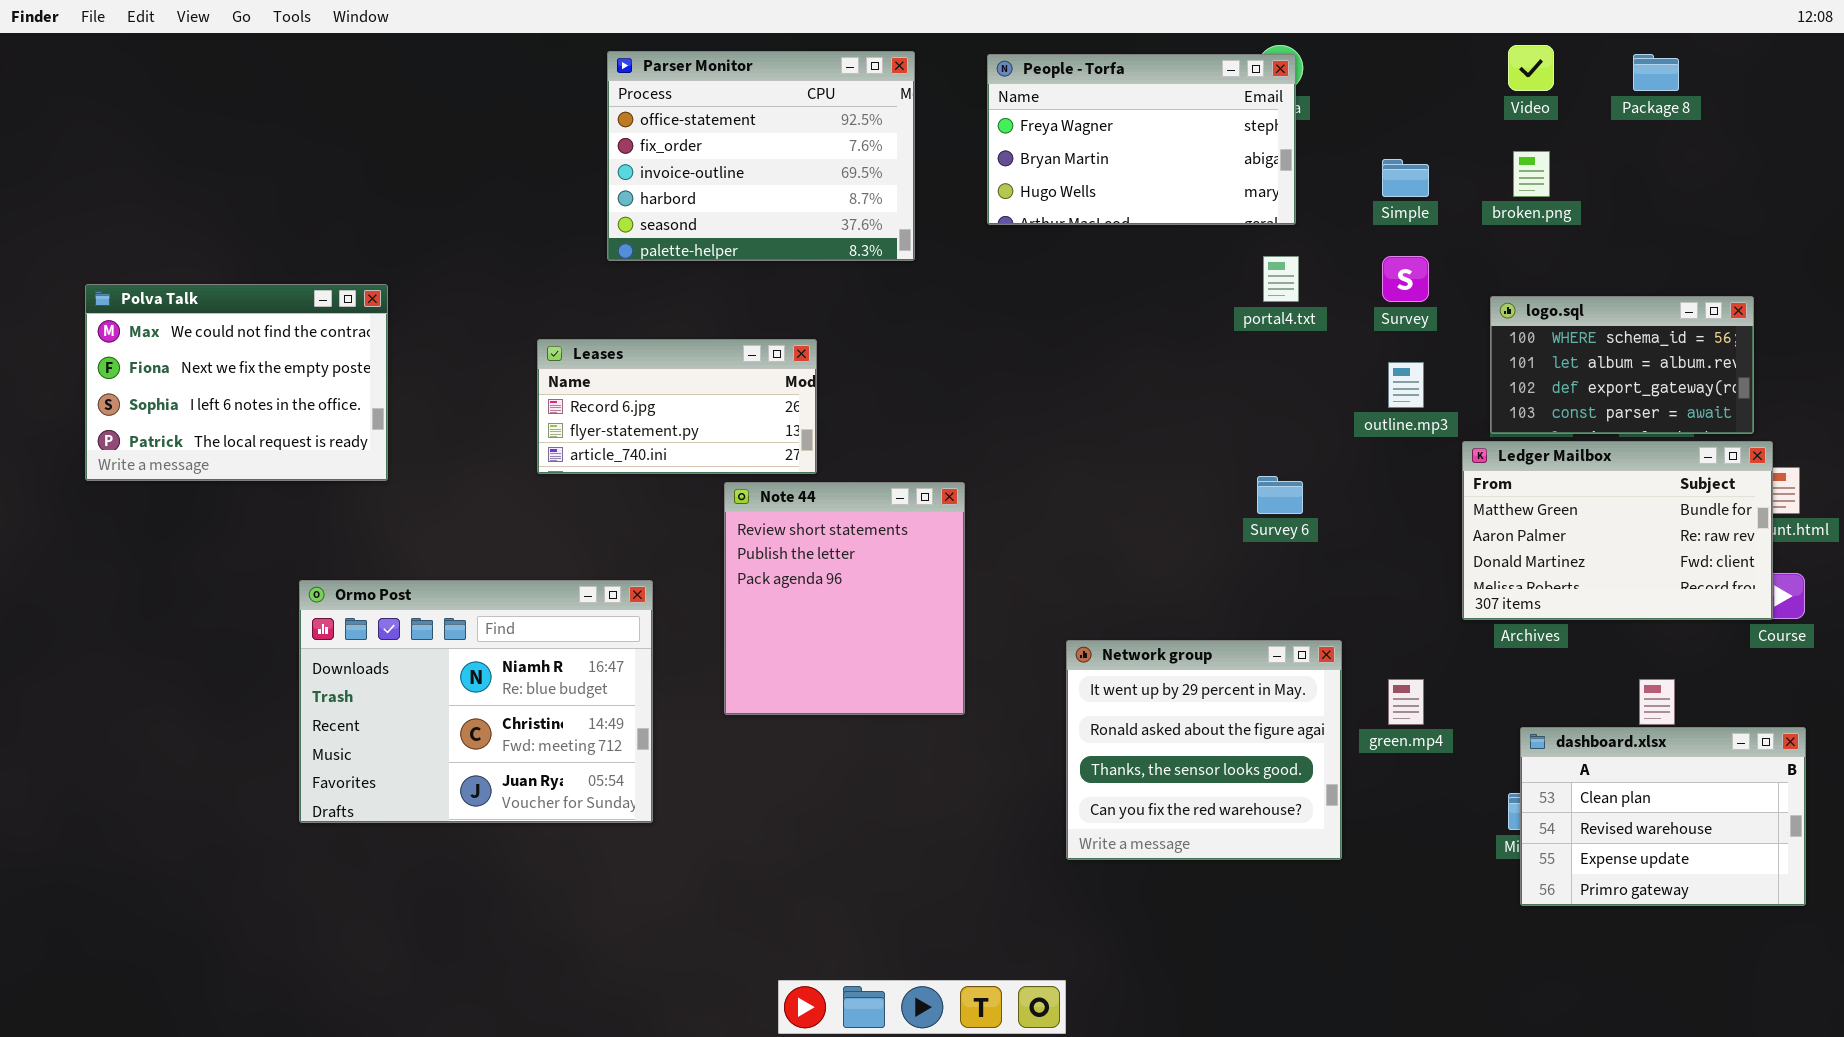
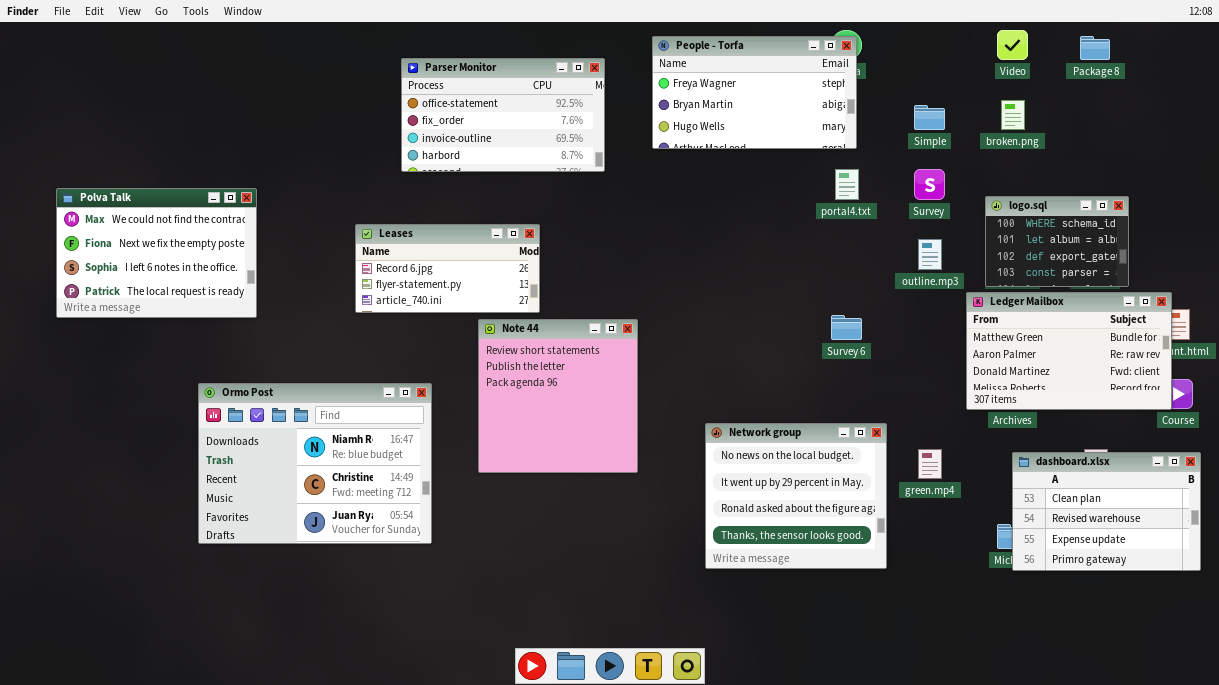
Parser Monitor: [607,51,915,261] -> [401,58,605,172], resized
logo.sql: [1490,296,1754,434] -> [985,196,1129,287], resized
Network group: [1066,640,1342,860] -> [705,423,887,569], scrolled up 1 row
dashboard.xlsx: [1520,727,1806,906] -> [1012,452,1201,571], moved

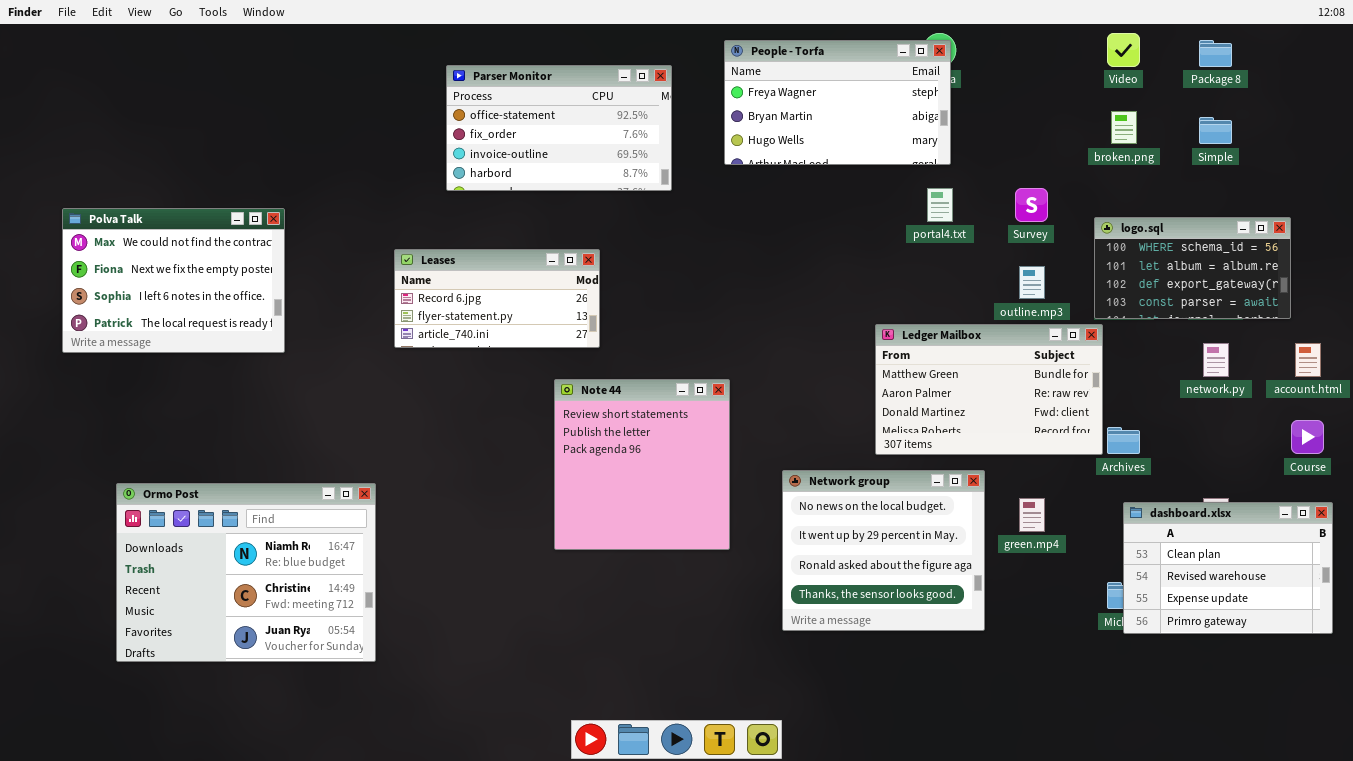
Simple: [914,105,945,130] -> [1199,117,1232,144], moved
logo.sql: [985,196,1129,287] -> [1094,217,1291,319], resized
Ledger Mailbox: [966,292,1172,410] -> [875,324,1103,455], moved
Note 44: [478,319,638,473] -> [554,379,730,550], moved
Ormo Post: [198,383,432,544] -> [116,483,376,662], moved

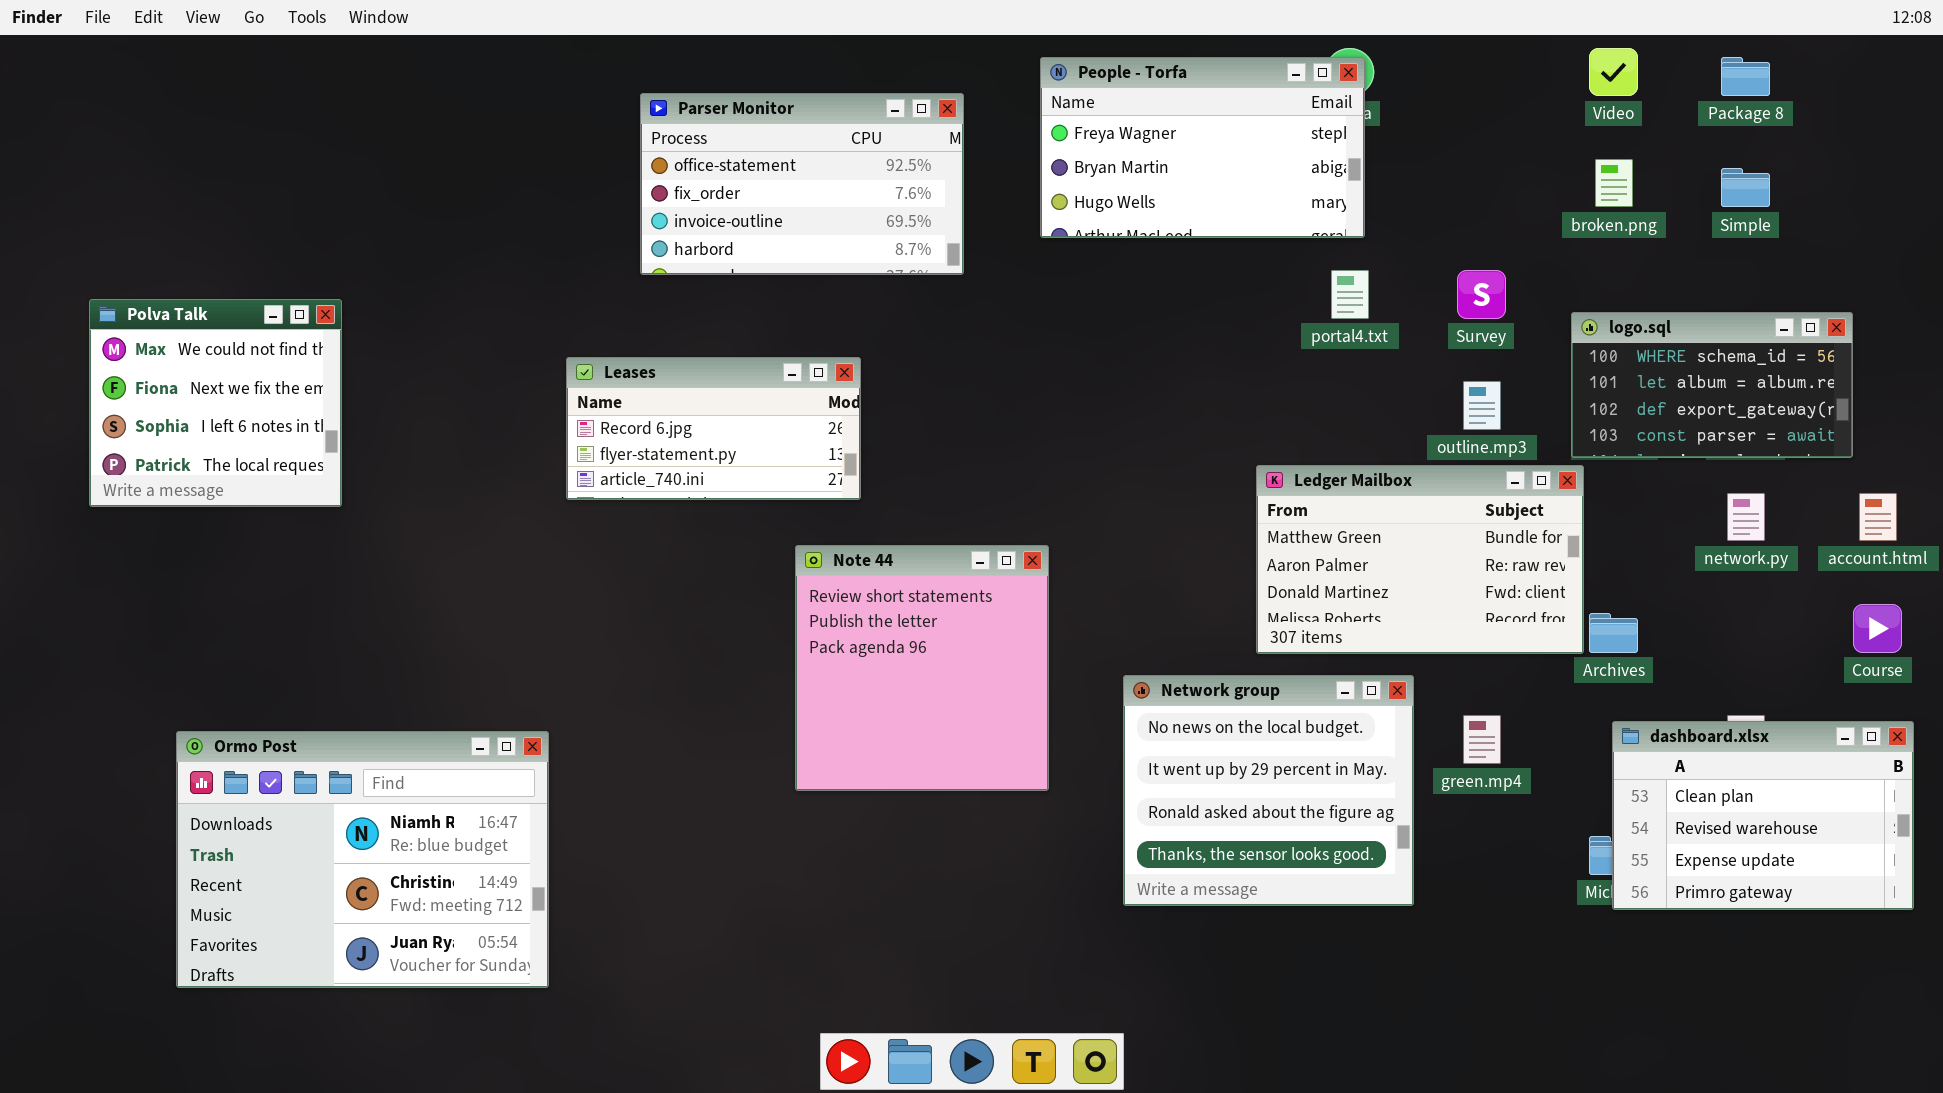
Polva Talk: [62,208,285,353] -> [89,299,342,507], resized
Ormo Post: [116,483,376,662] -> [176,731,549,988], moved

